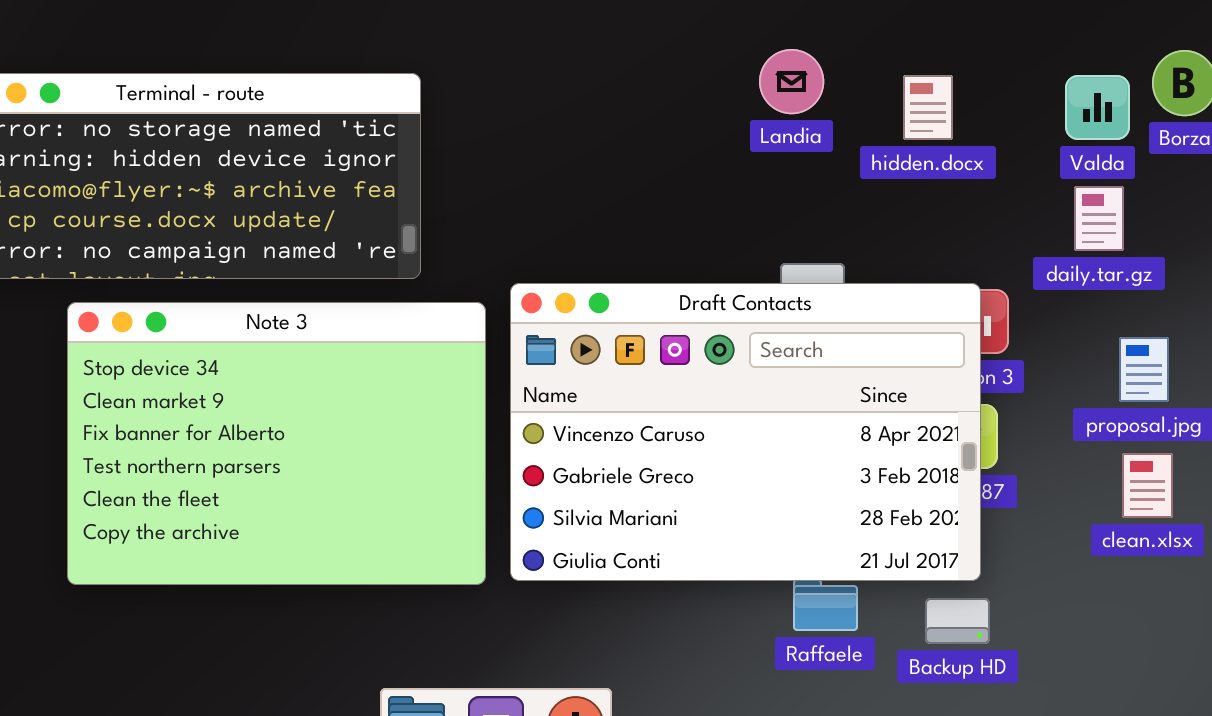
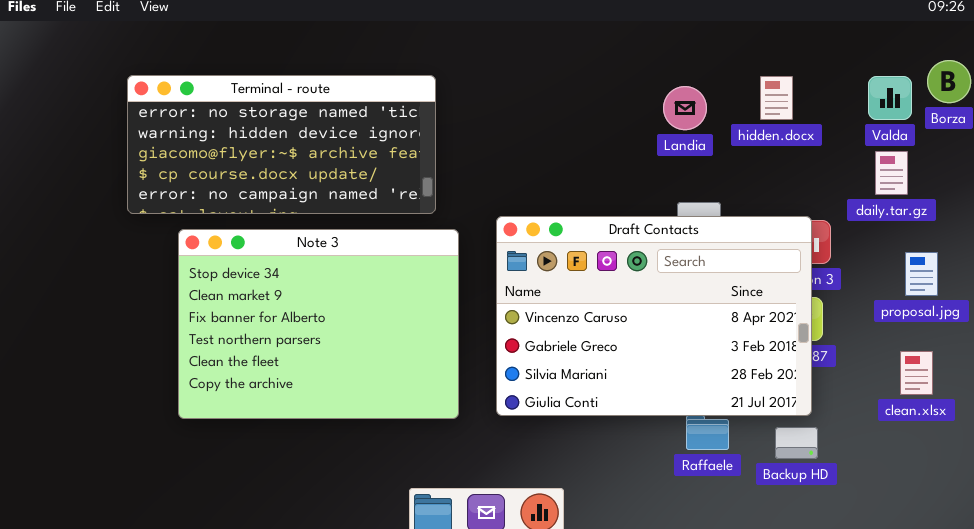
Landia: [759,49,824,114] -> [663,86,707,130], moved
Note 3: [67,302,486,585] -> [178,229,459,419], moved
clean.xlsx: [1122,453,1173,518] -> [900,351,933,395], moved

